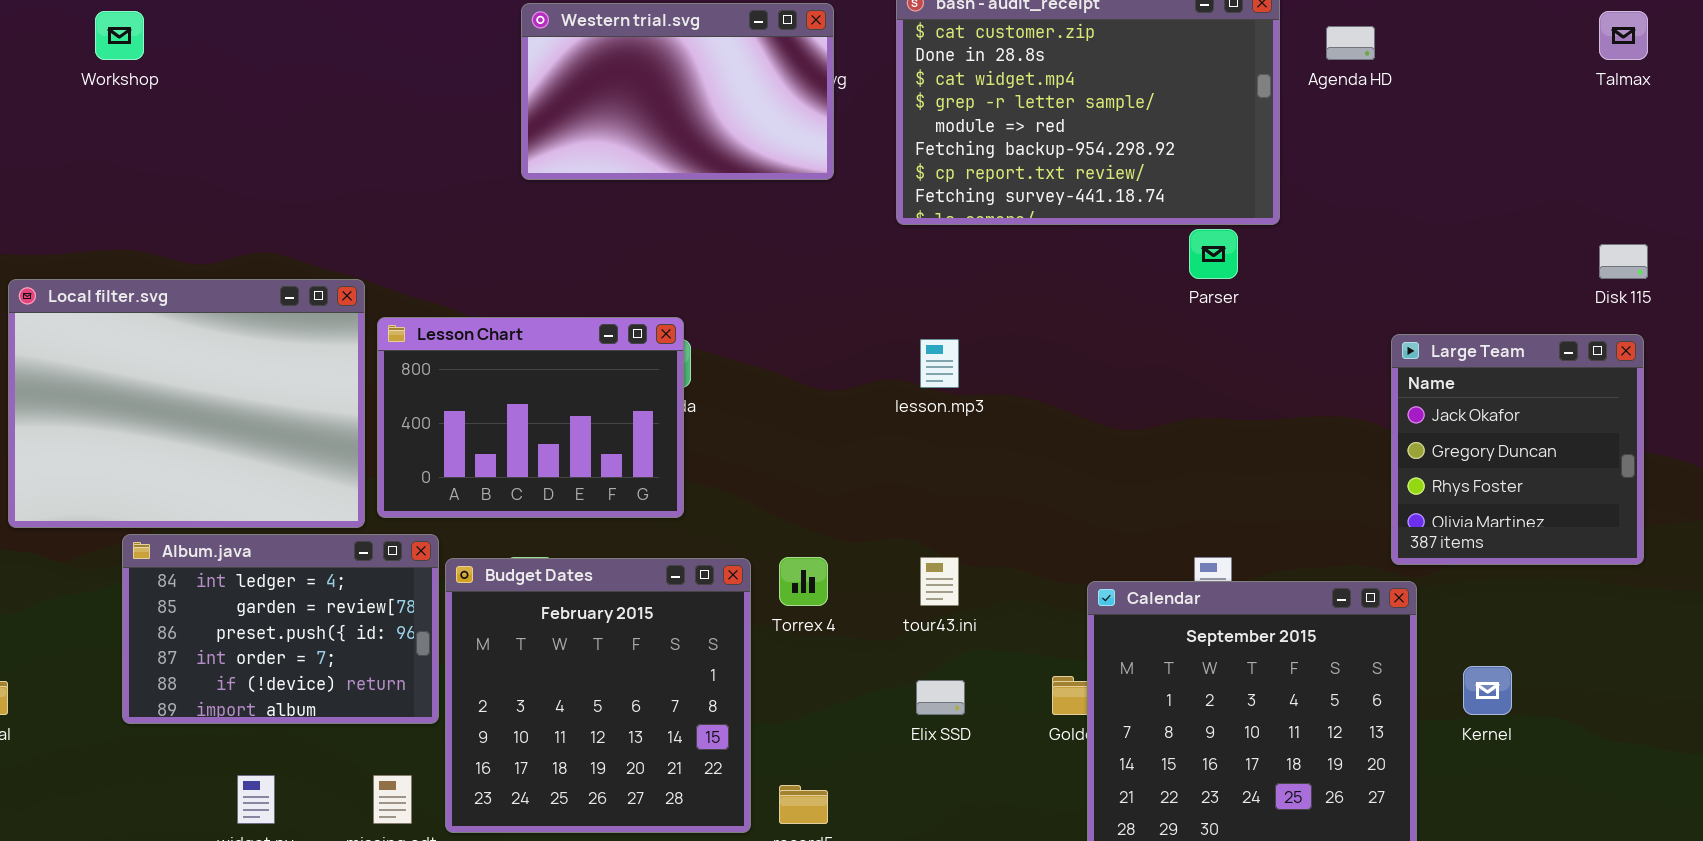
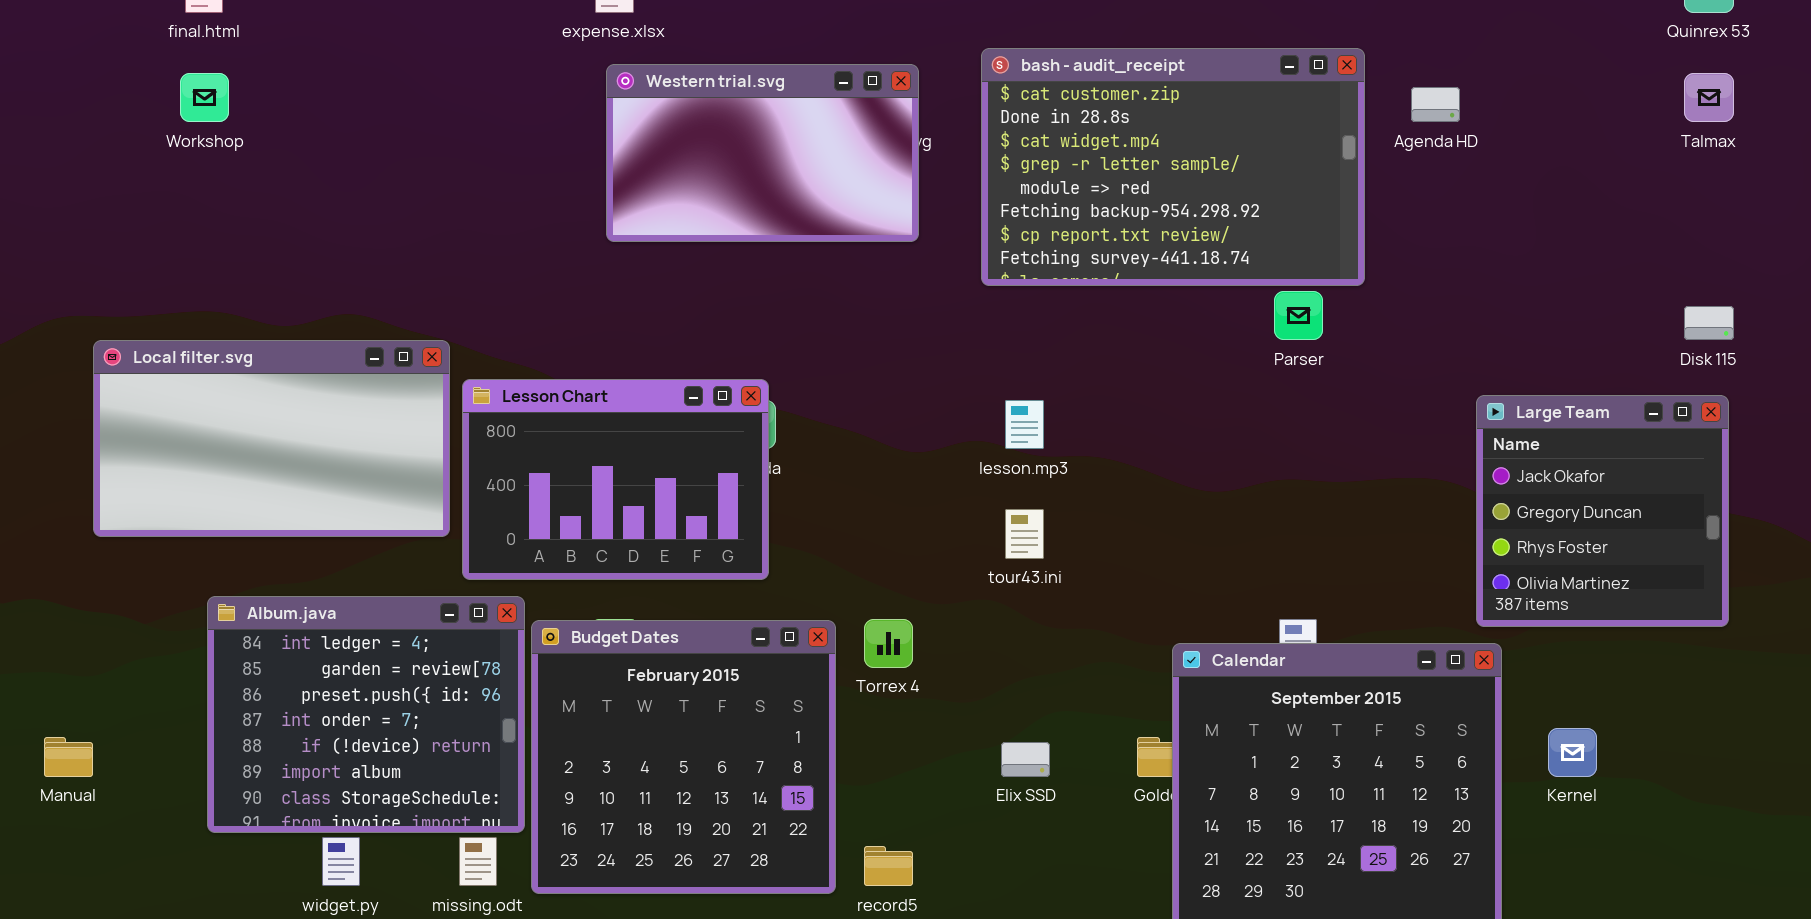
Local filter.svg: [8,279,365,528] -> [93,340,450,537], resized
Album.java: [122,534,439,724] -> [207,596,525,833], resized
tour43.ini: [920,557,959,606] -> [1005,509,1044,559], moved

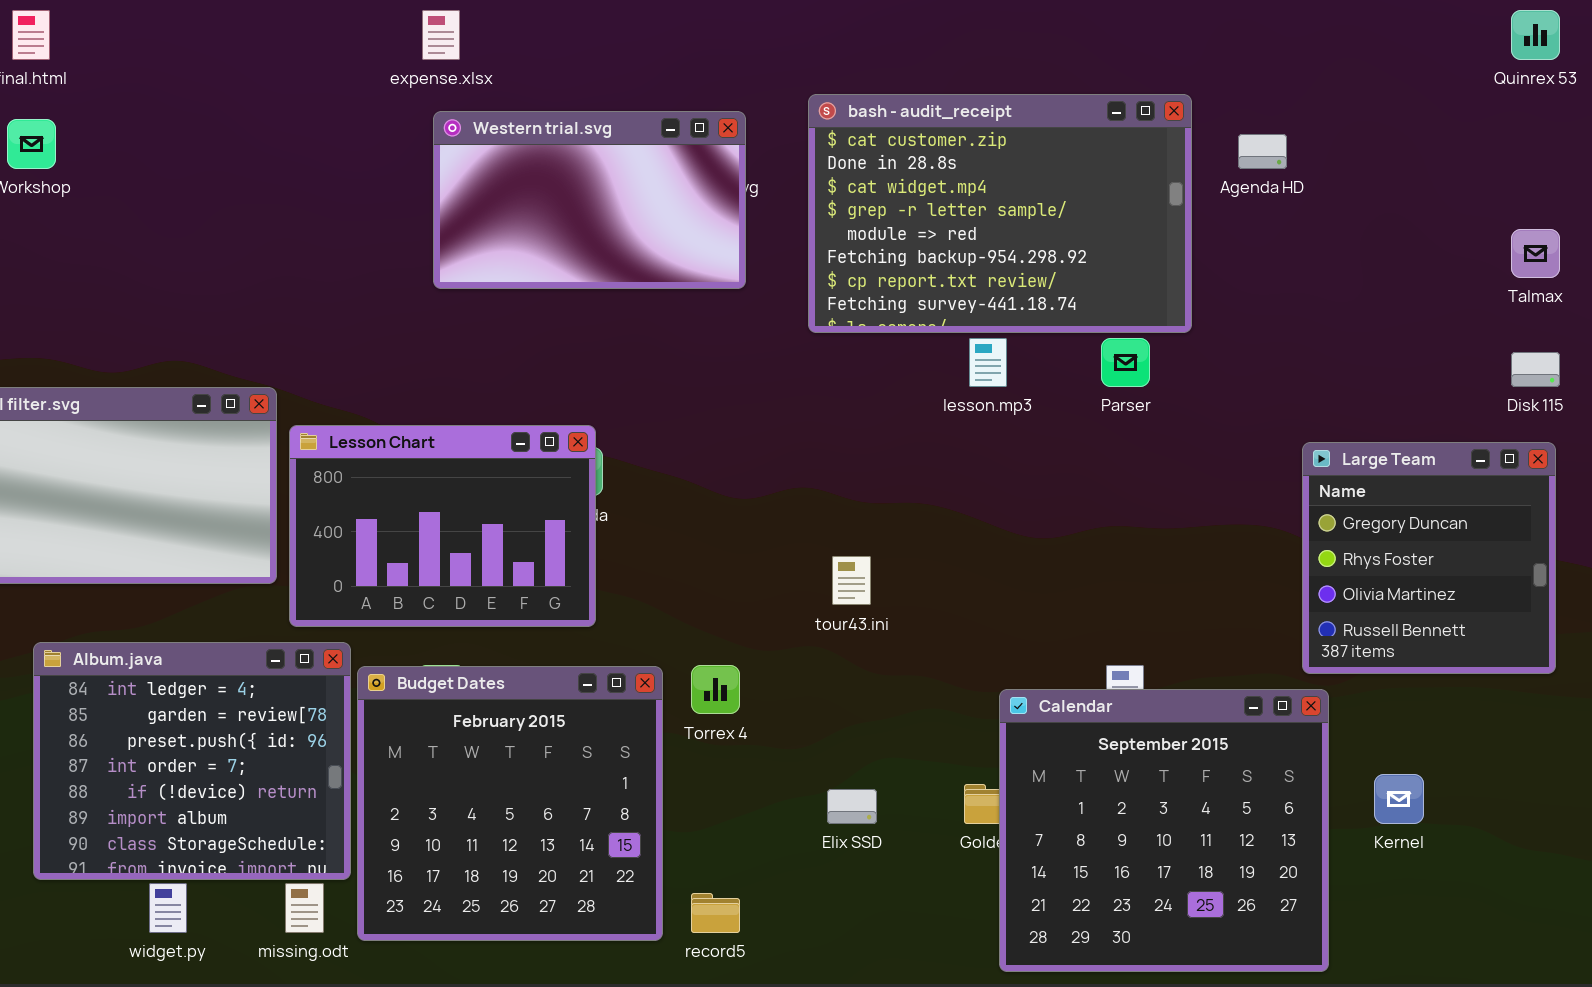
Talmax: [1684,73,1734,122] -> [1511,229,1560,278], moved
Large Team: [1476,395,1729,627] -> [1302,442,1556,674], scrolled down 1 row
lesson.mp3: [1005,400,1044,449] -> [969,338,1007,387], moved

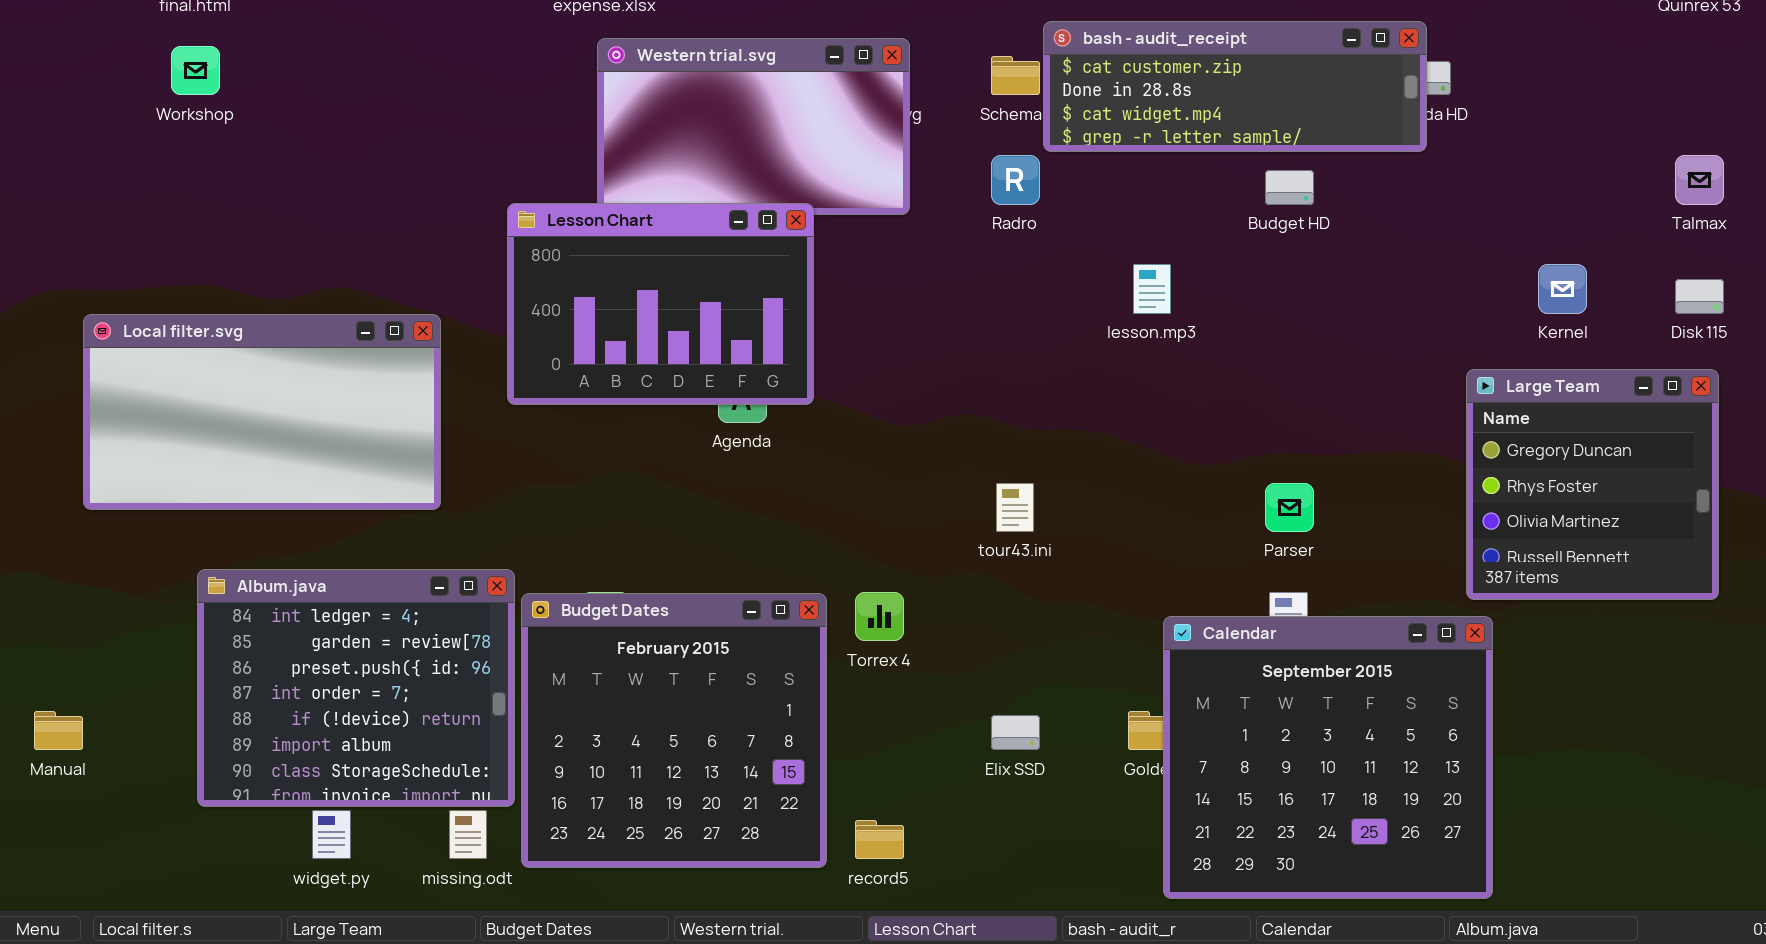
bash - audit_receipt: [808,94,1192,333] -> [1043,21,1427,152], moved, resized
Parser: [1101,338,1150,387] -> [1265,483,1314,532], moved
Lesson Chart: [289,425,596,627] -> [507,203,814,405], moved
Kernel: [1374,774,1424,824] -> [1538,264,1587,314], moved

